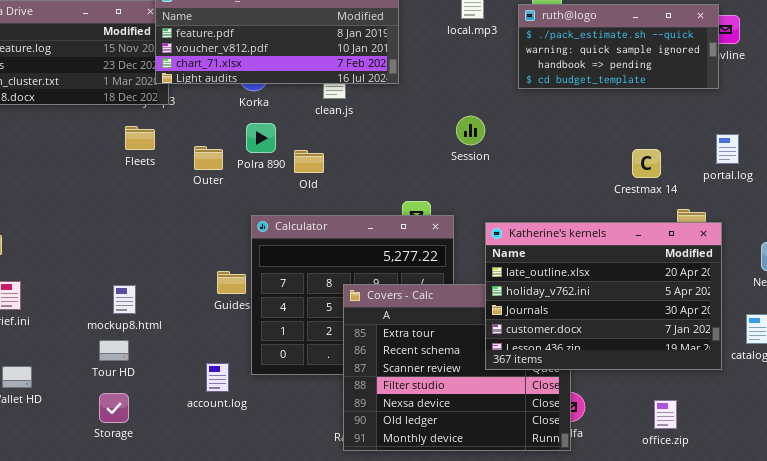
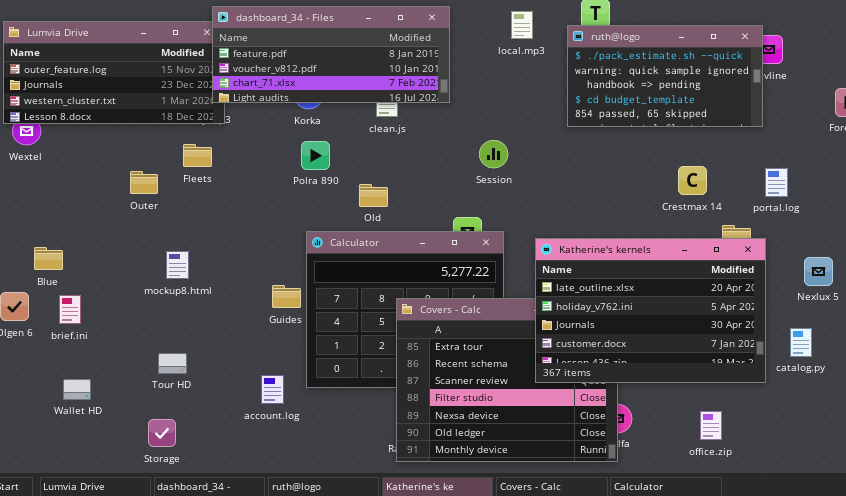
ruth@logo: [518,4,719,89] -> [567,25,763,127], resized
Session: [456,116,485,145] -> [479,140,508,168], moved
portal.log: [716,134,739,164] -> [765,168,788,197], moved
Outer: [194,146,223,170] -> [130,171,158,194], moved
Old: [294,150,324,173] -> [359,184,388,207], moved
mockup8.html: [113,285,136,314] -> [166,251,189,279], moved
Storage: [99,393,129,423] -> [148,419,176,447], moved

